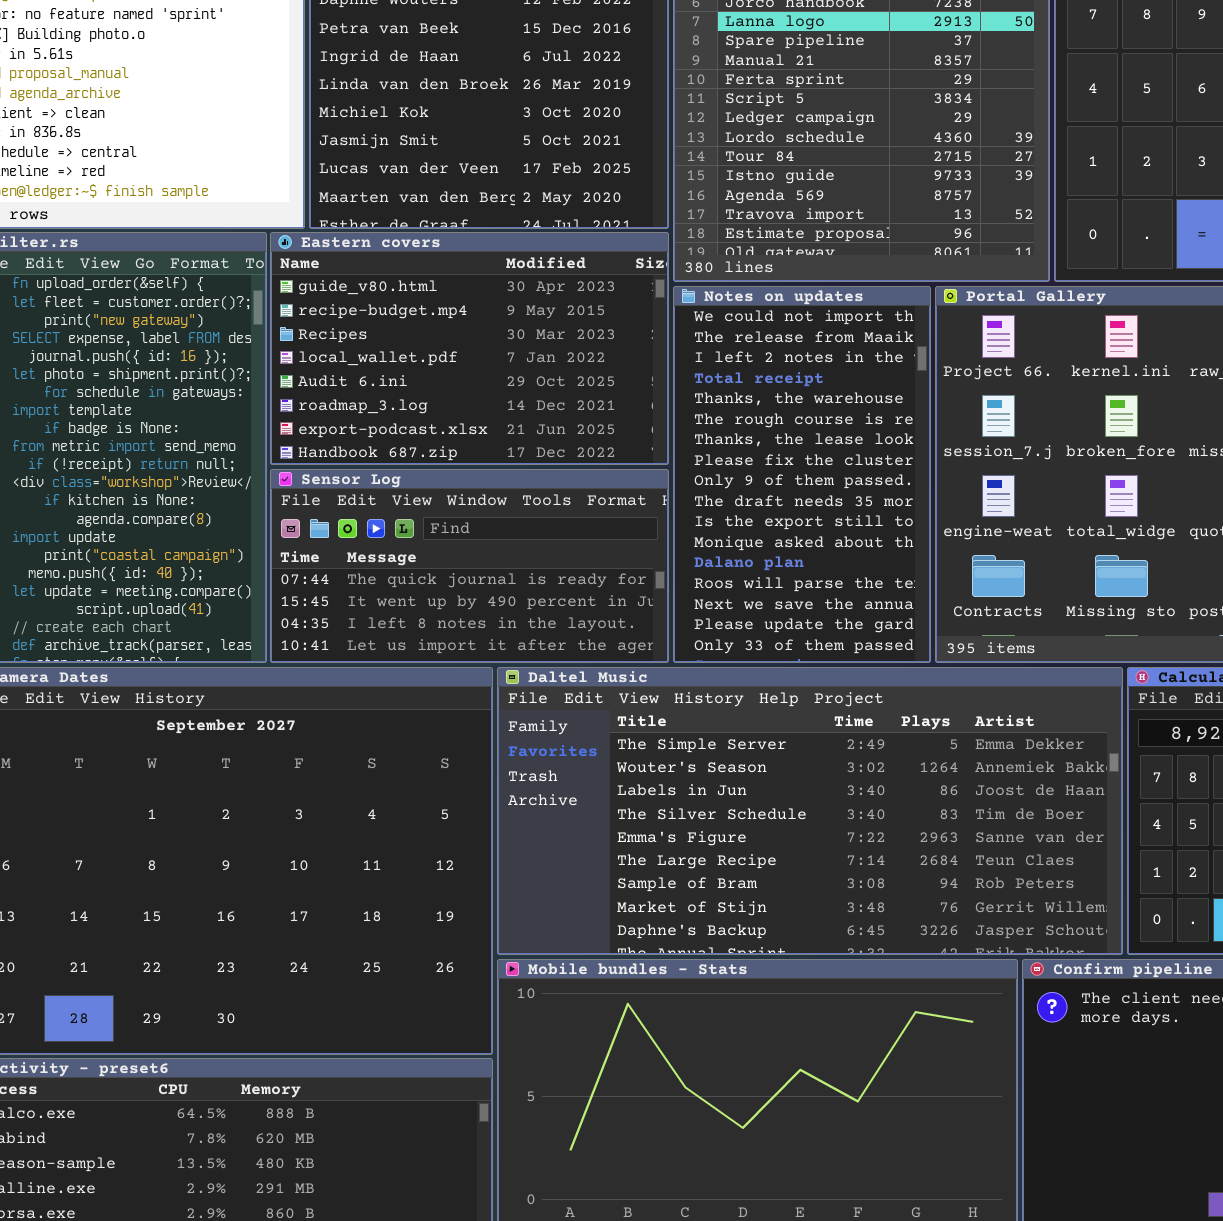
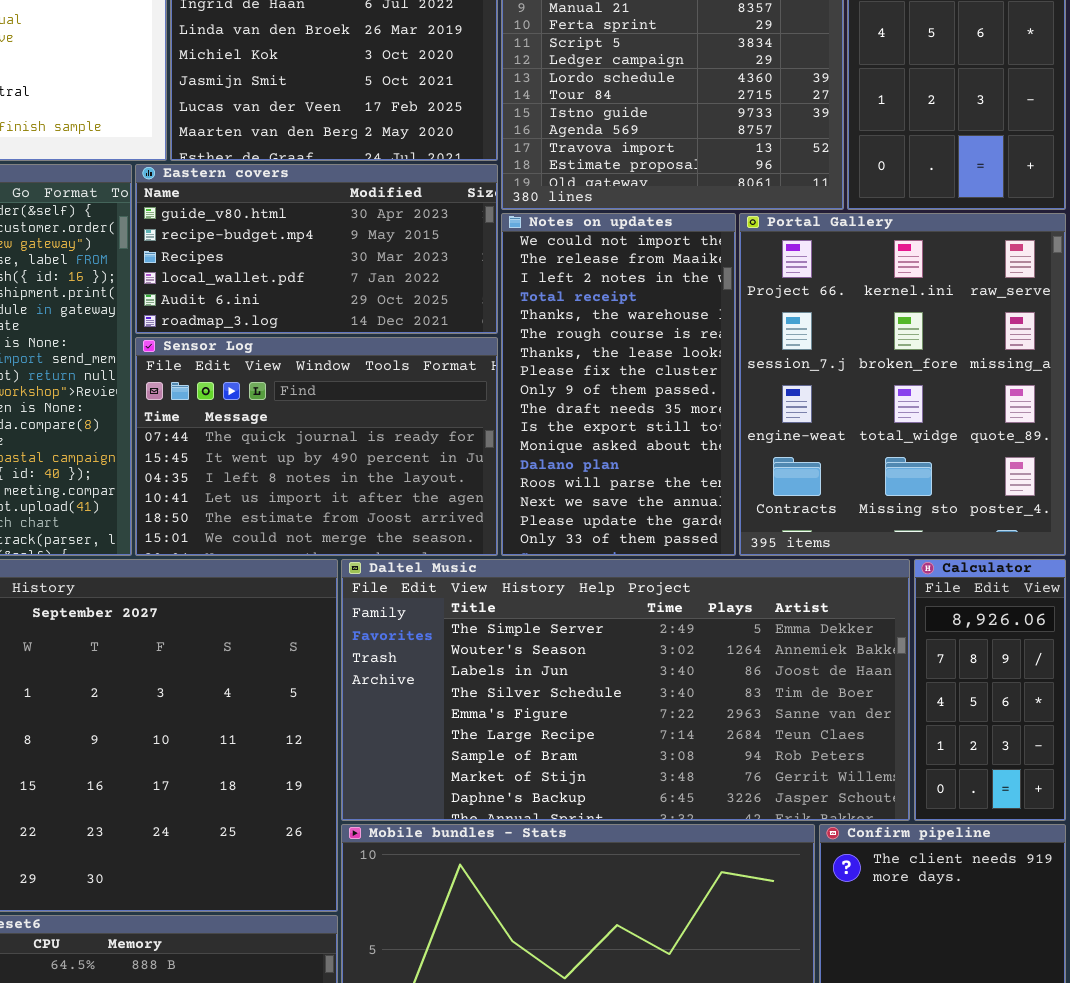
Eastern covers: [270,232,669,465] -> [135,164,498,334], resized
Sensor Log: [270,469,669,663] -> [135,337,498,556], resized

